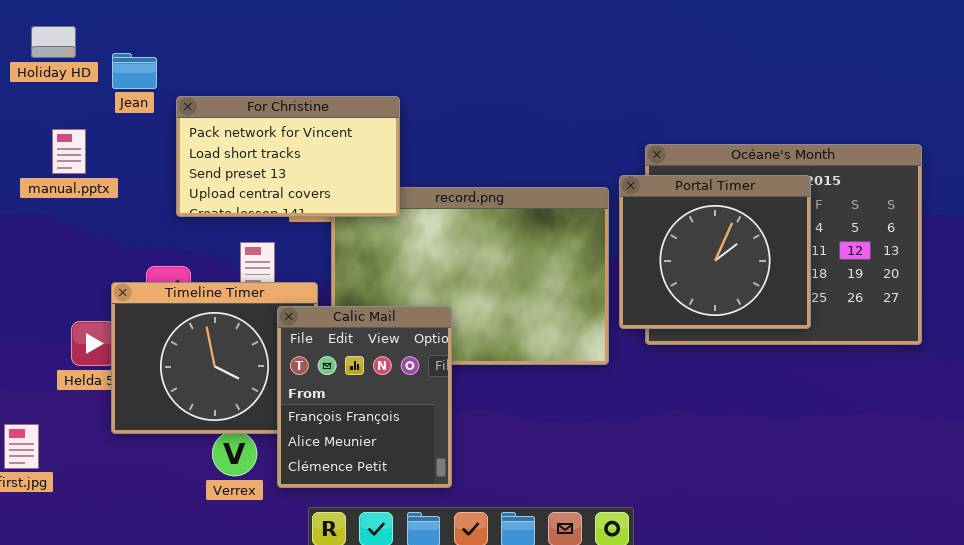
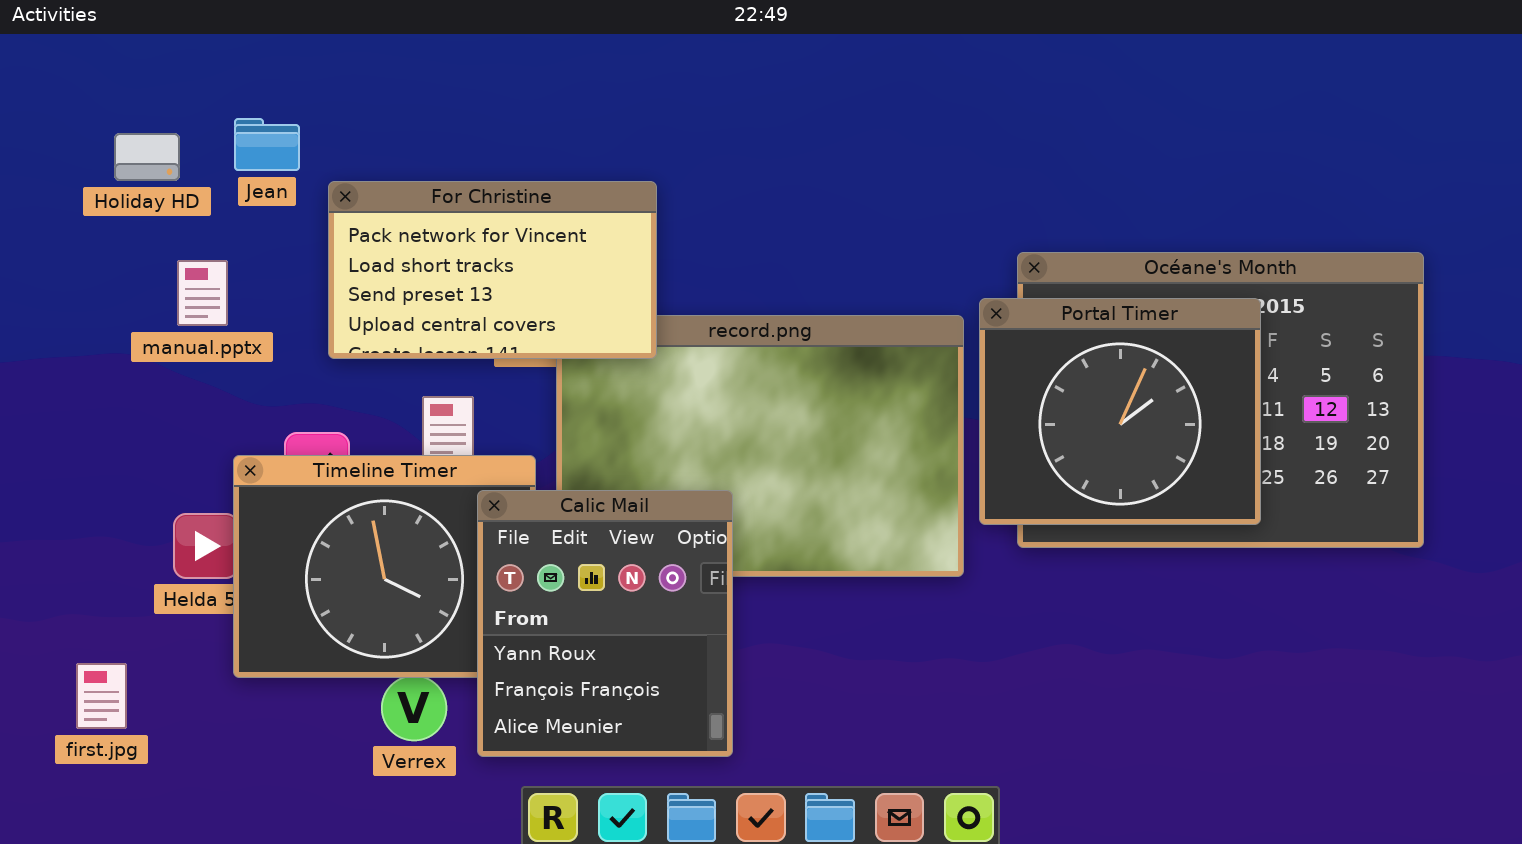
Holiday HD: [31,26,76,58] -> [114,133,180,181], moved
manual.pptx: [52,129,86,174] -> [177,260,228,326], moved
Calic Mail: [277,306,452,488] -> [477,490,733,757], scrolled up 1 row

